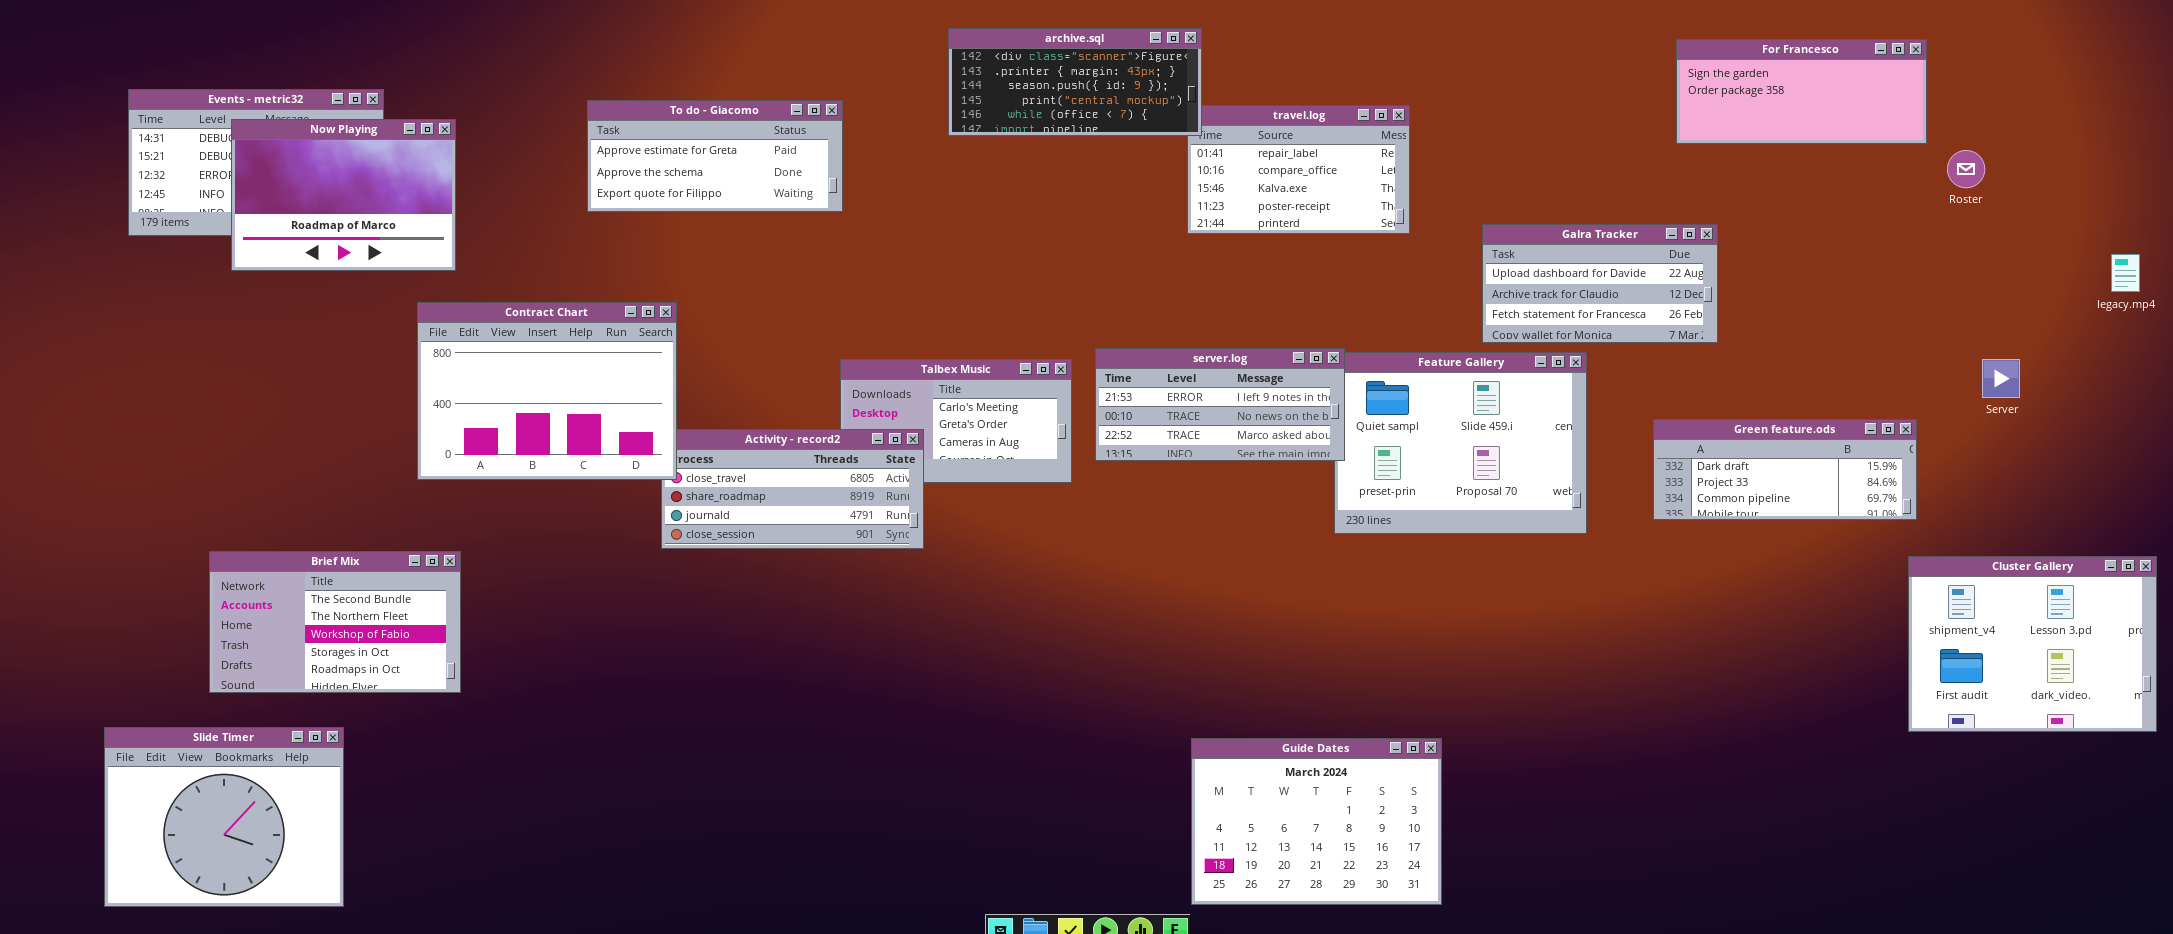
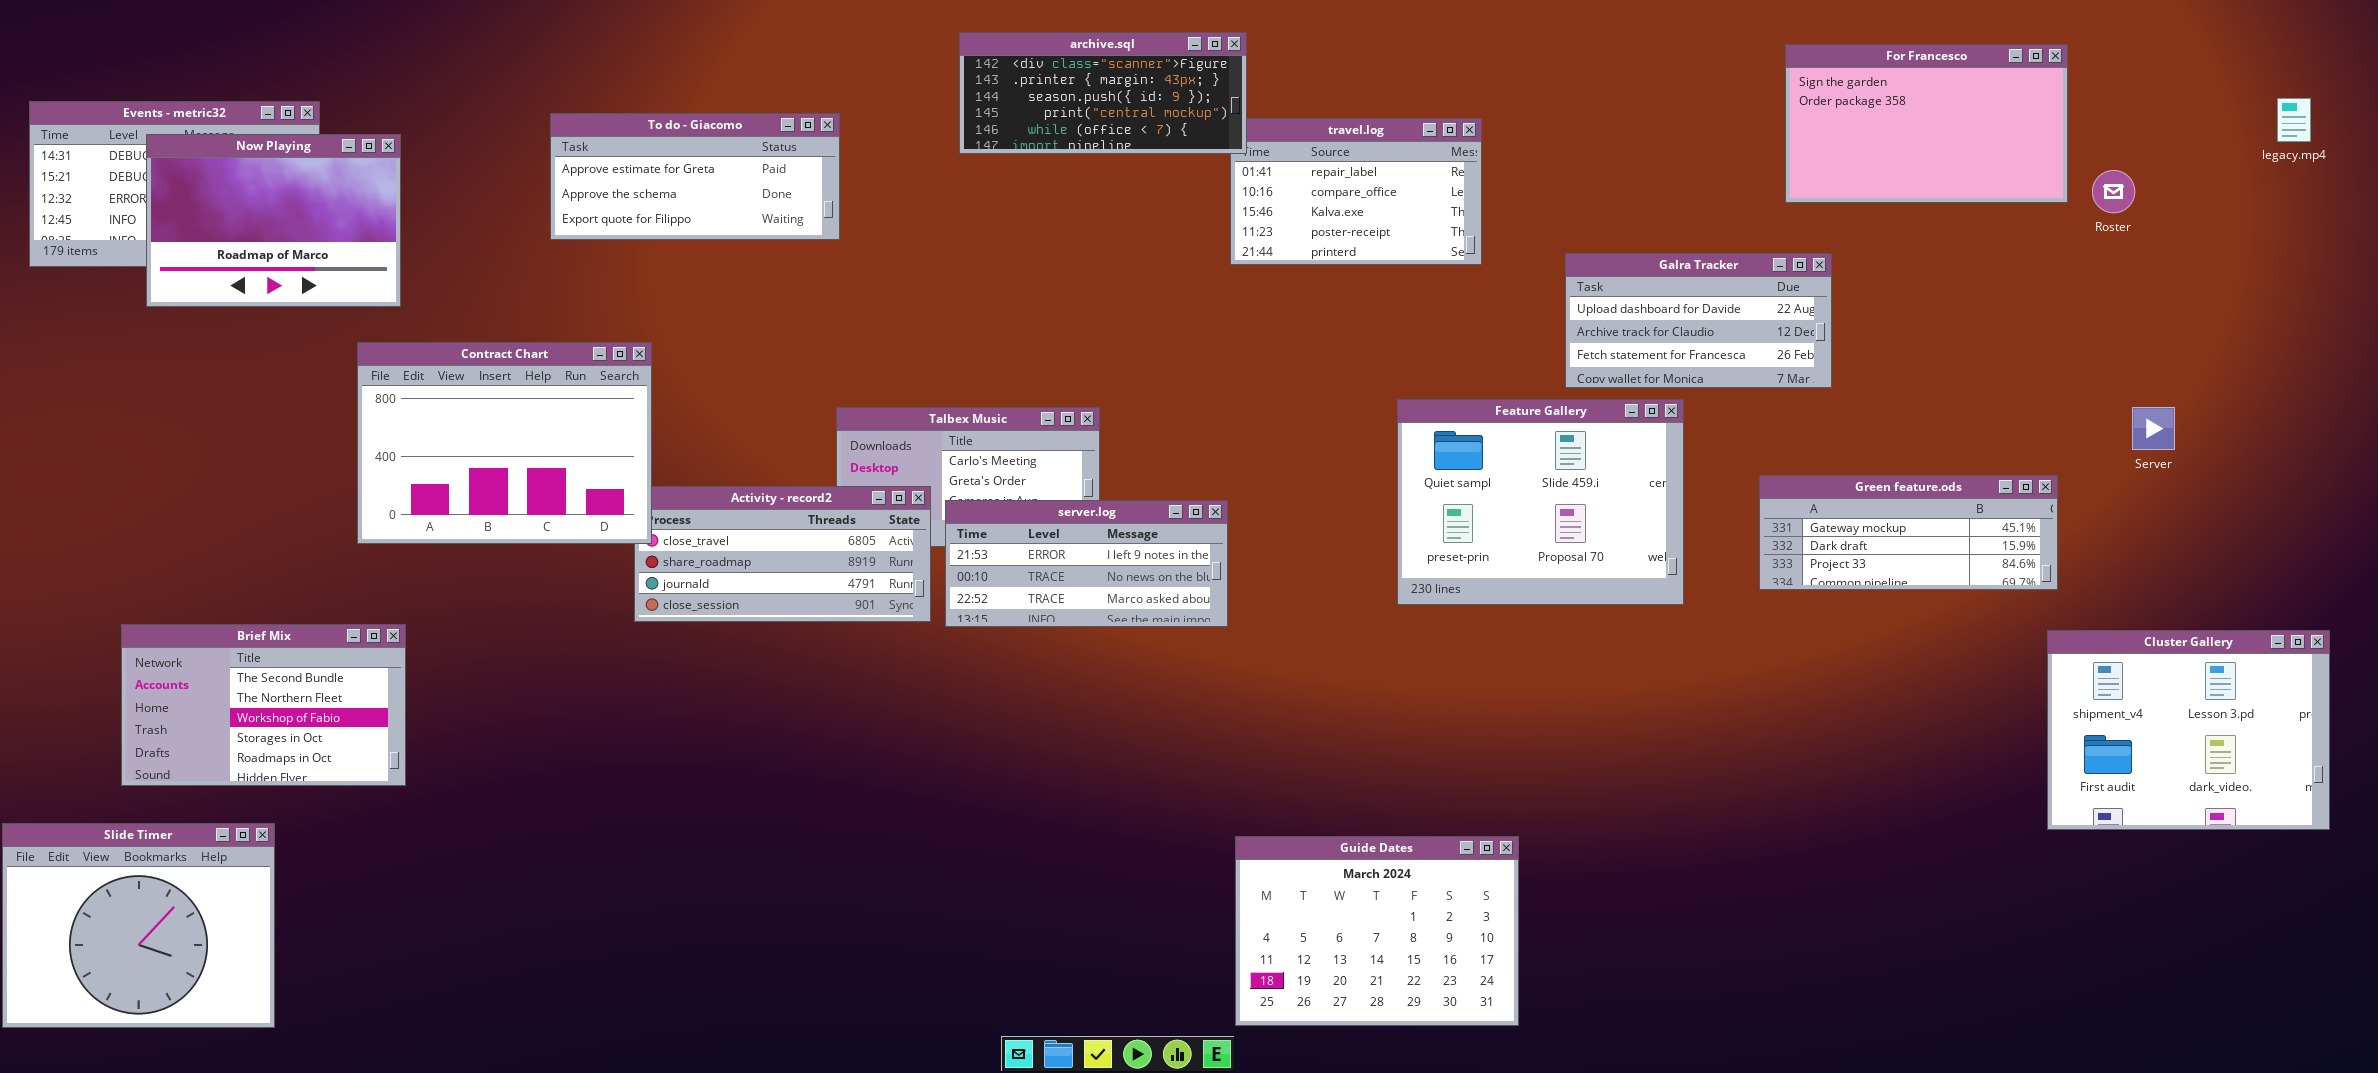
For Francesco: [1676,39,1927,144] -> [1785,44,2068,203], resized
legacy.mp4: [2111,254,2140,292] -> [2277,98,2311,142], moved
server.log: [1095,348,1345,461] -> [945,500,1228,627], moved
Green feature.ods: [1653,419,1917,520] -> [1759,475,2058,590], scrolled up 1 row

